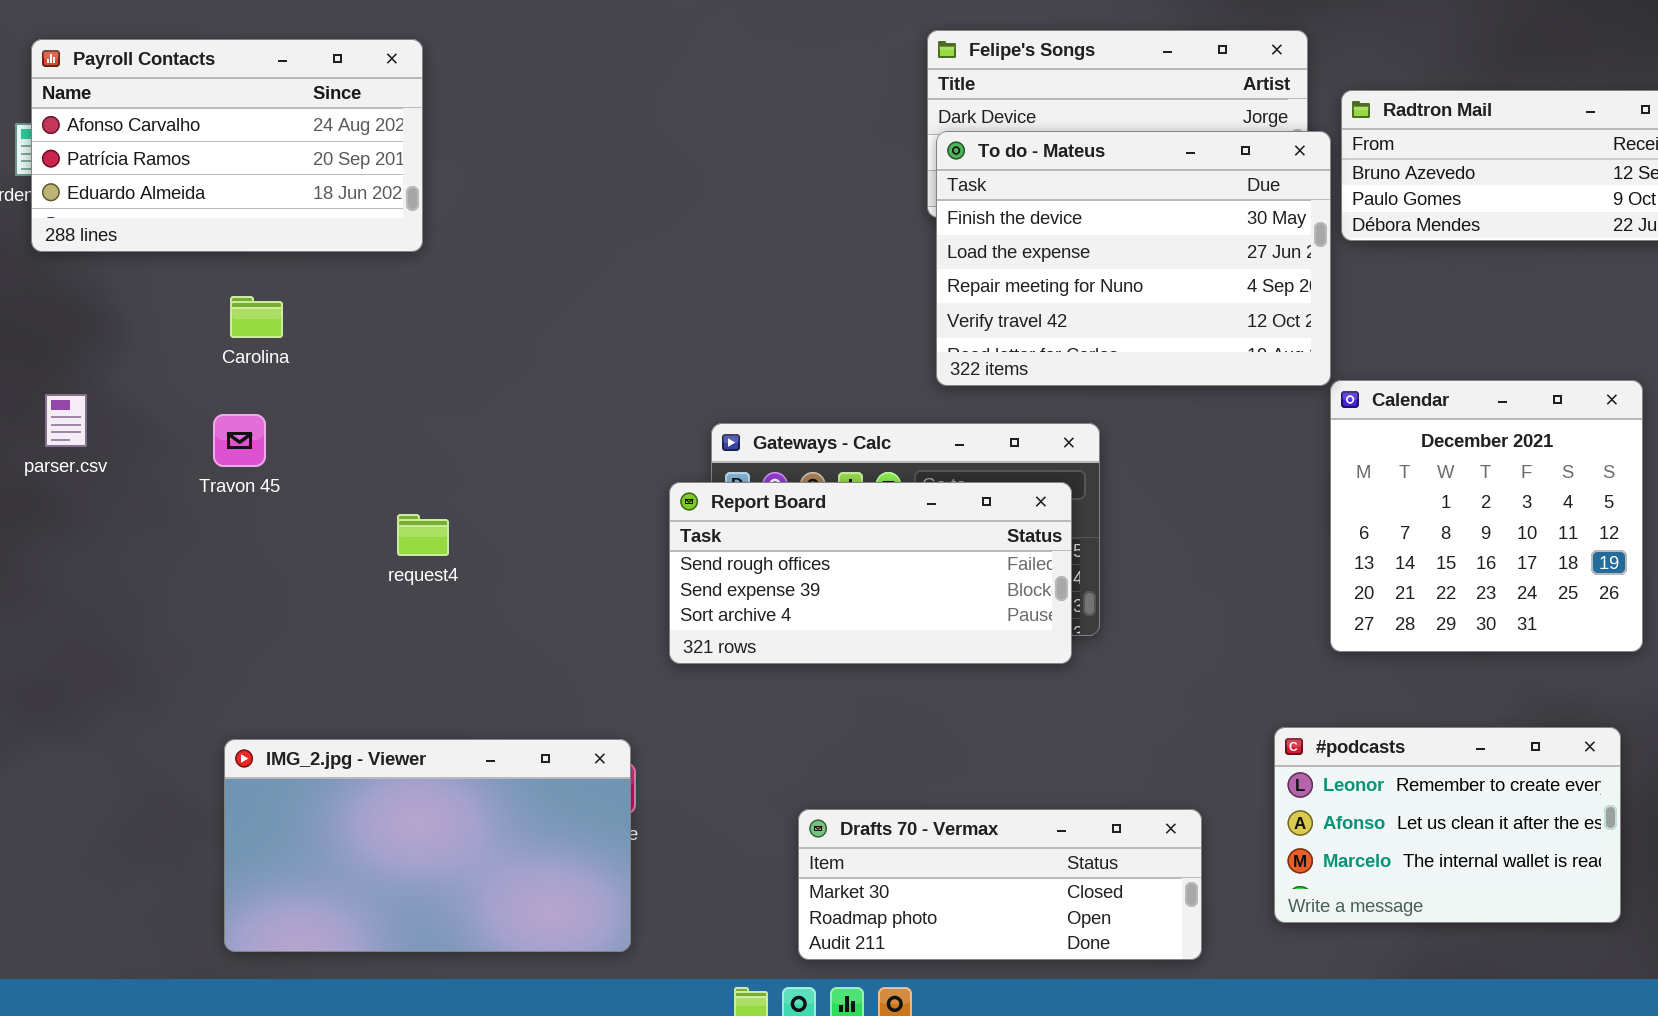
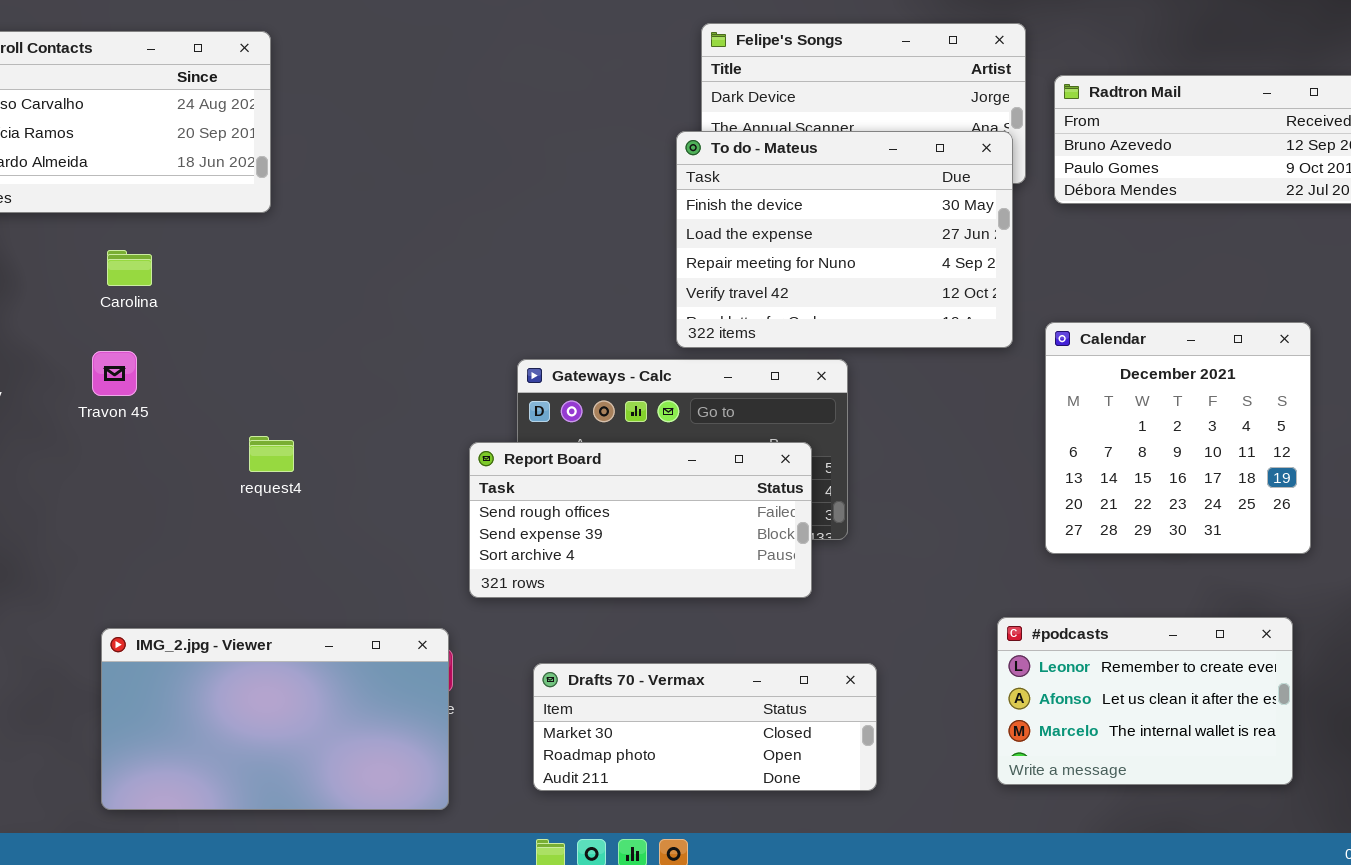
To do - Mateus: [936,131,1331,386] -> [676,131,1013,348], moved
Report Board: [669,482,1072,664] -> [469,442,812,598], moved
Drafts 70 - Vermax: [798,809,1202,960] -> [533,663,877,791], moved

